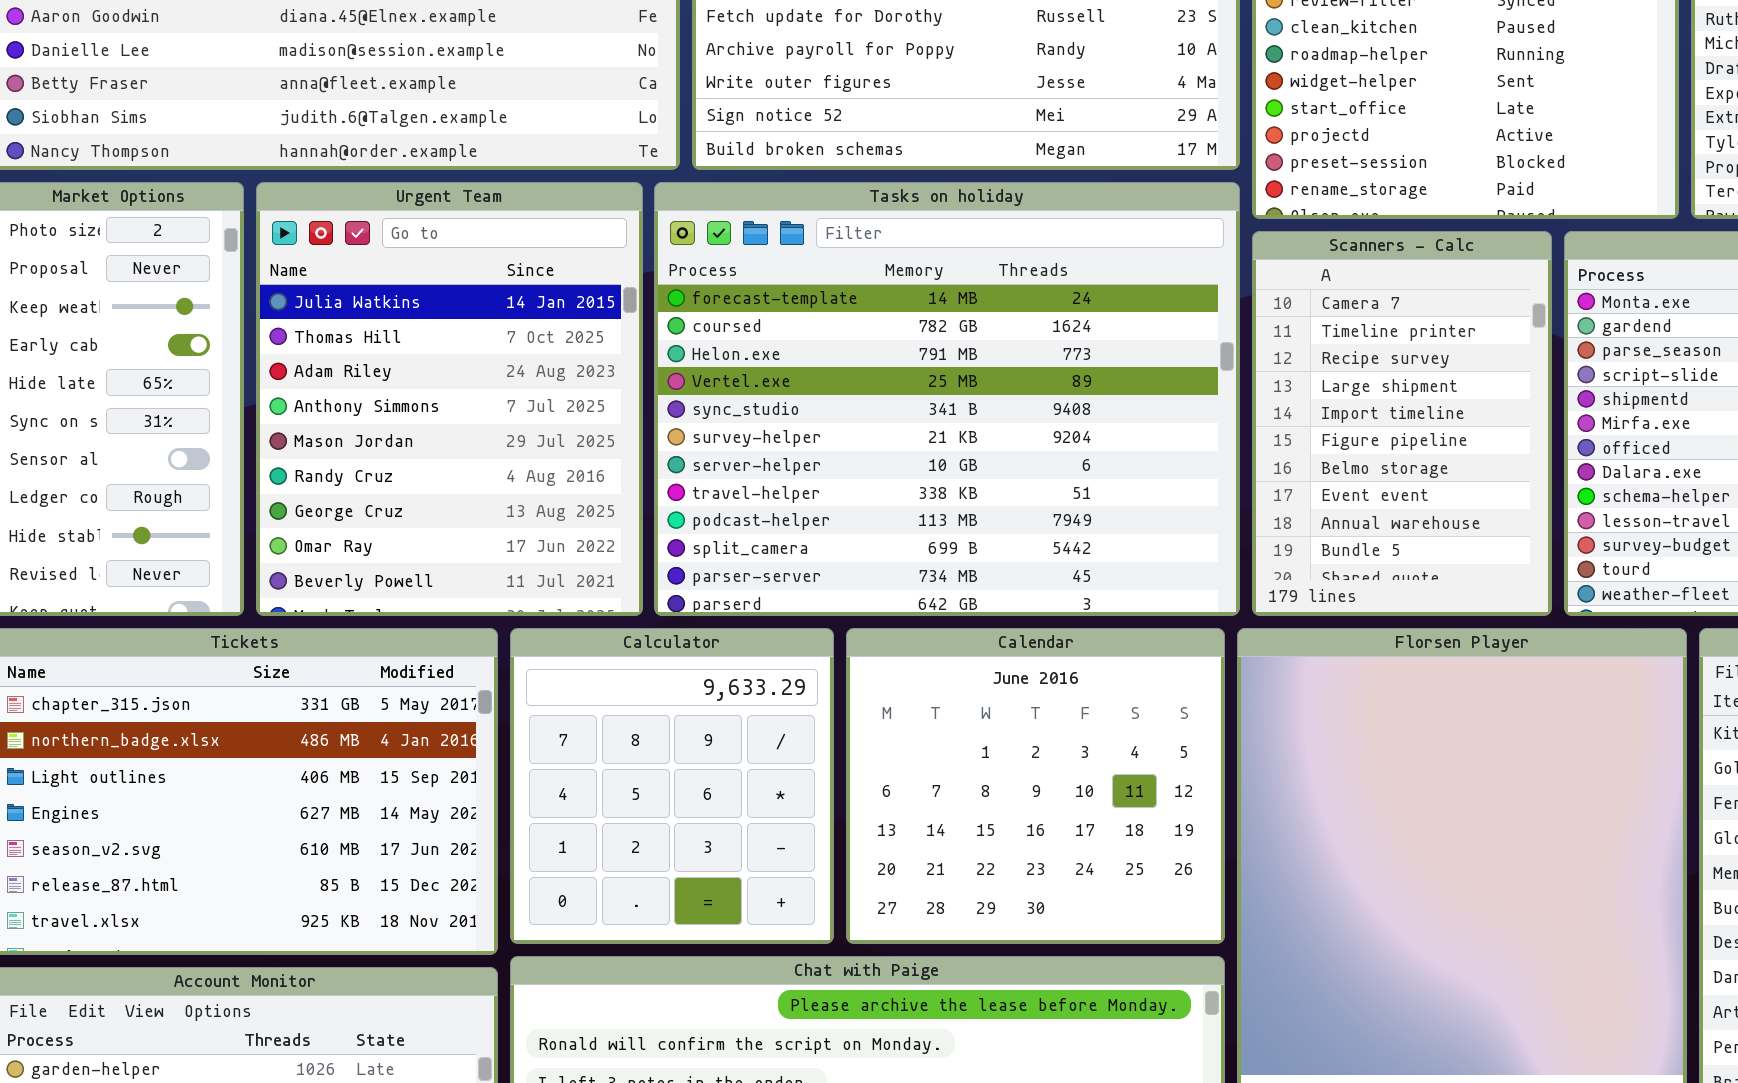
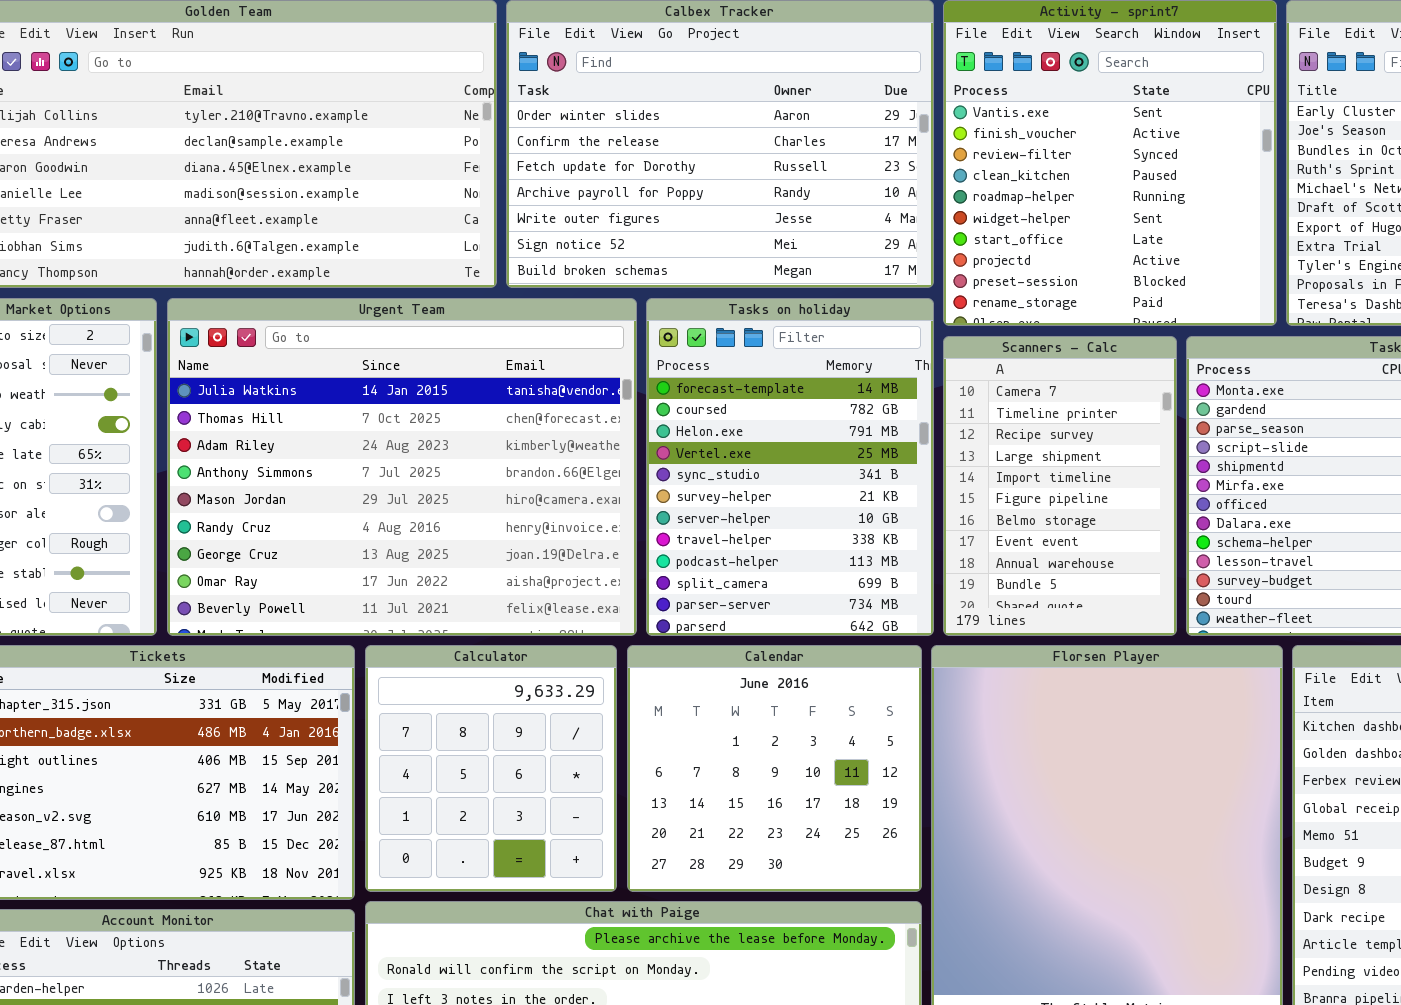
Urgent Team: [256,182,643,616] -> [167,298,637,636], resized
Tasks on holiday: [654,182,1240,616] -> [646,298,934,636], resized

